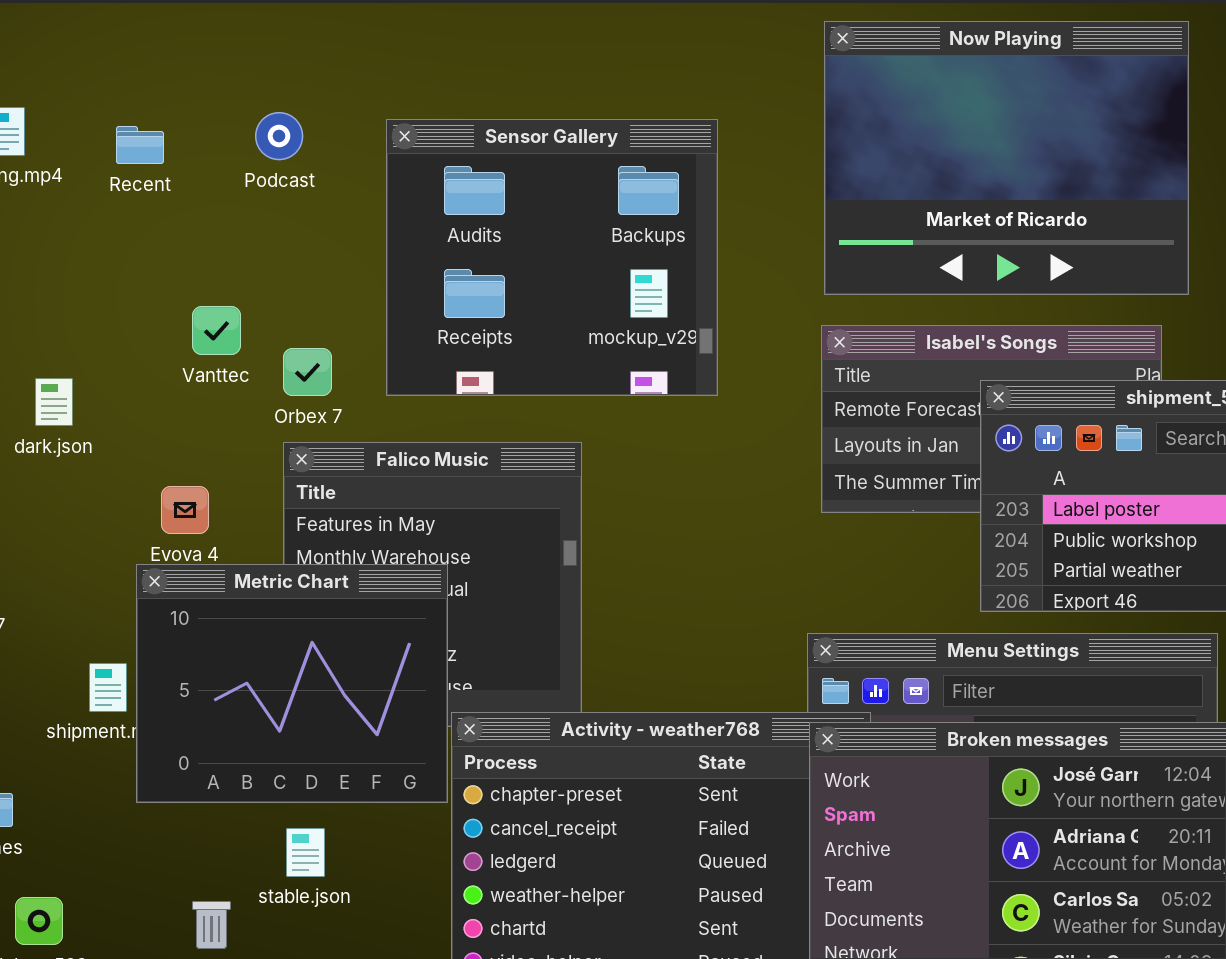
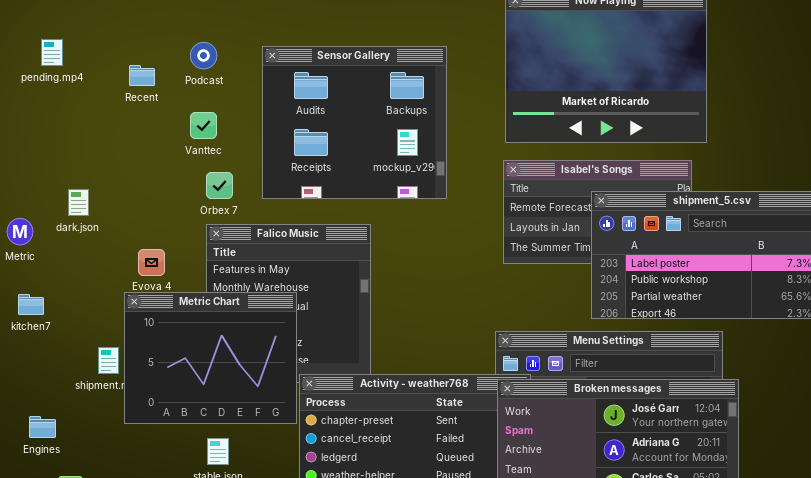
Recent: [116,126,164,164] -> [129,65,155,86], moved
Vanttec: [192,306,241,355] -> [190,112,217,139], moved

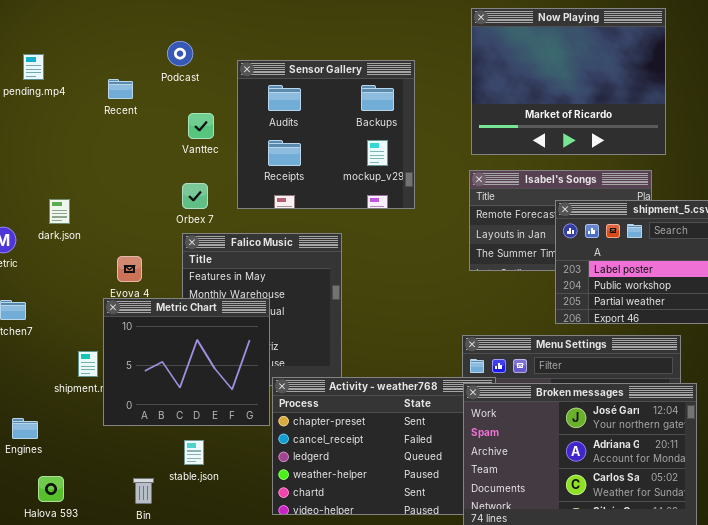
Podcast: [190,42,217,69] -> [167,41,193,66], moved
Vanttec: [190,112,217,139] -> [188,113,214,139], moved

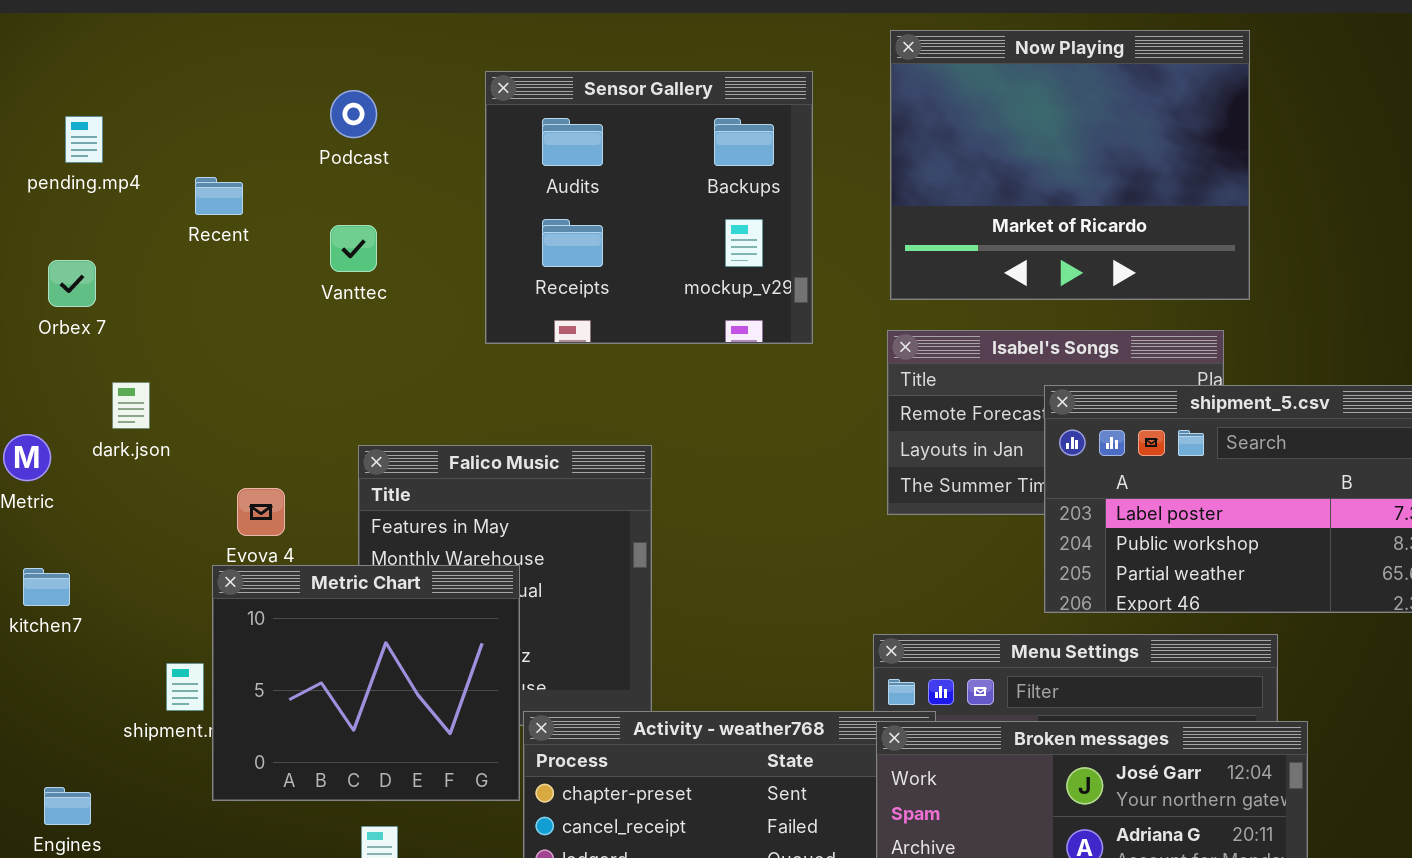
Sensor Gallery: [237,60,415,209] -> [485,71,813,344], moved
Recent: [108,79,133,99] -> [195,177,243,215], moved
Vanttec: [188,113,214,139] -> [330,225,377,272], moved
Orbex 7: [182,183,208,209] -> [48,260,96,307], moved

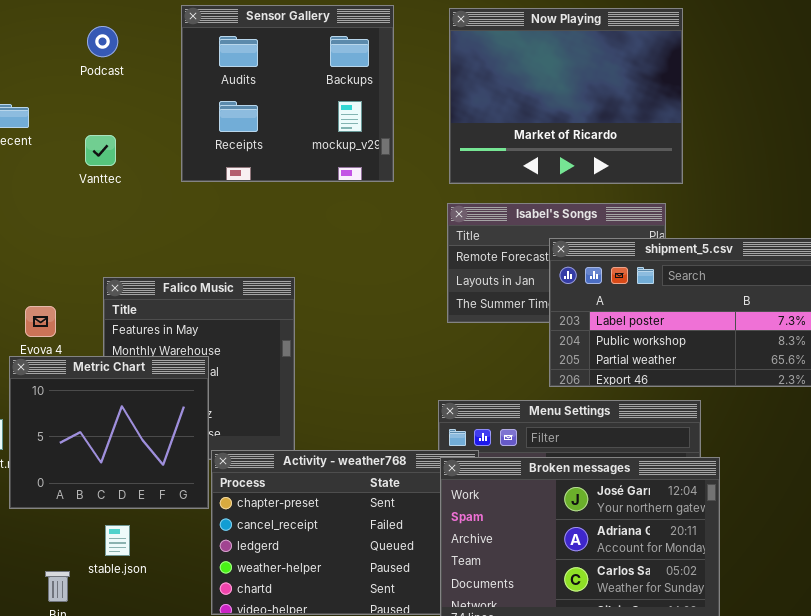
Sensor Gallery: [485,71,813,344] -> [181,5,394,182], moved
Podcast: [330,90,377,138] -> [87,26,118,57], moved

